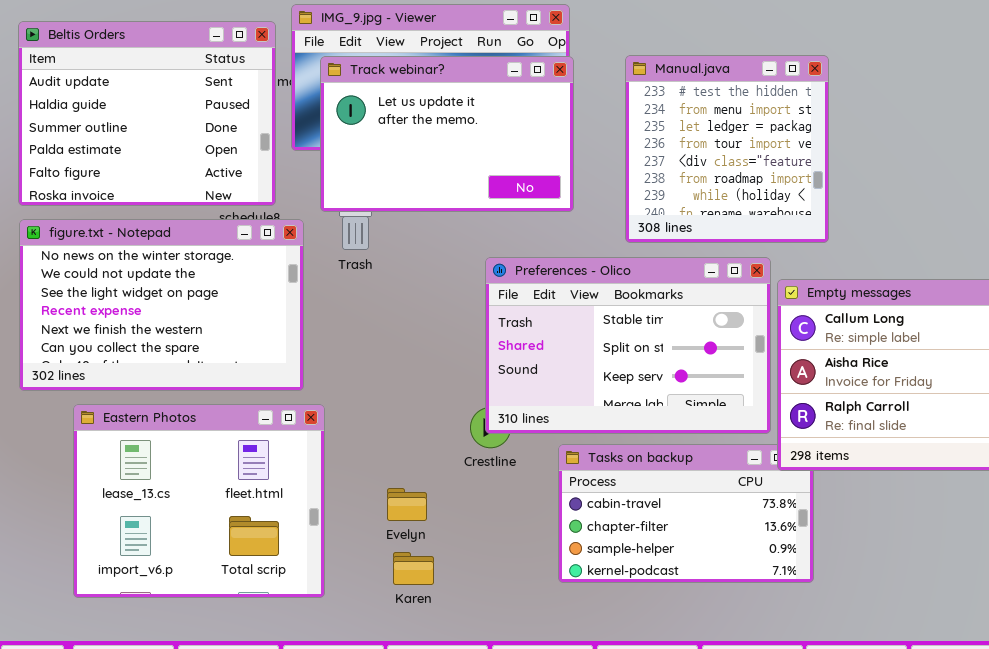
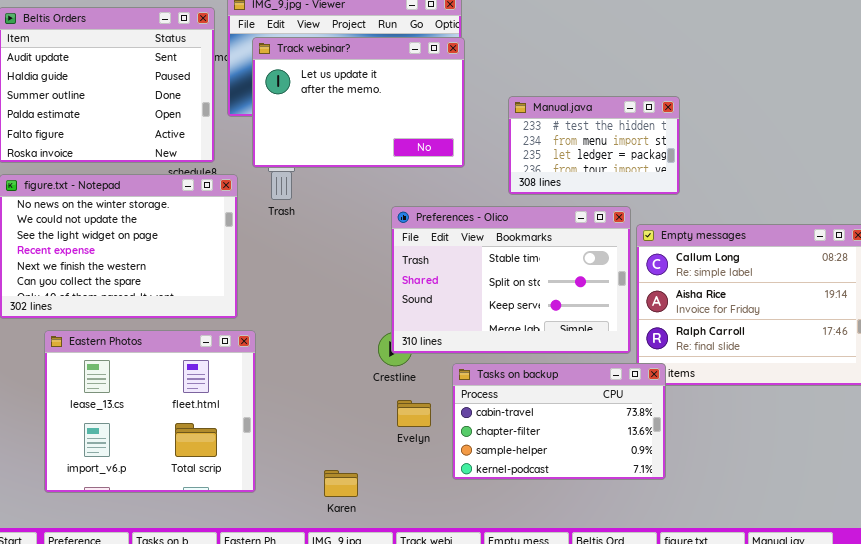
Manual.java: [625,55,829,243] -> [508,96,680,195], resized
Tasks on backup: [558,444,814,583] -> [452,363,666,480], raised
Evelyn: [387,488,427,521] -> [397,400,431,427], moved
Karen: [393,552,434,585] -> [324,470,358,497], moved

